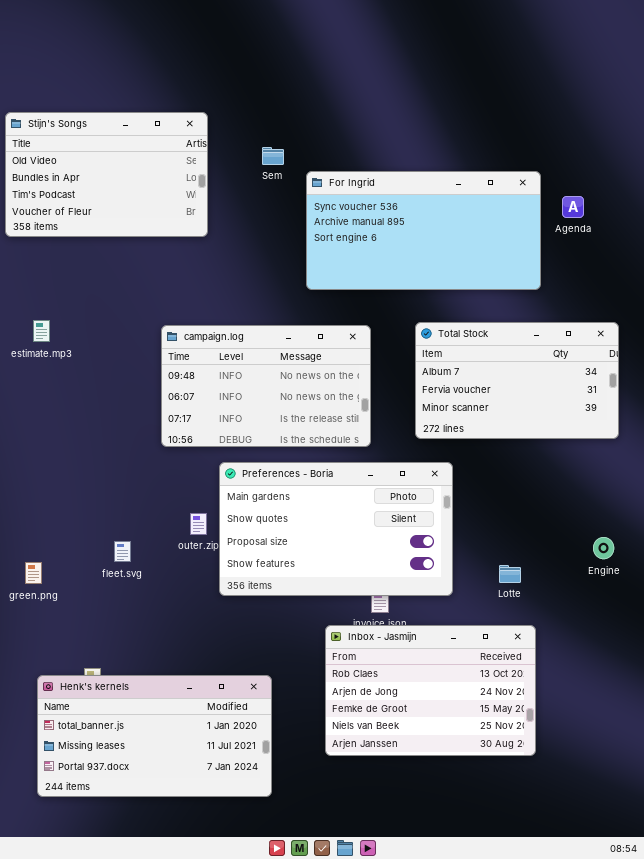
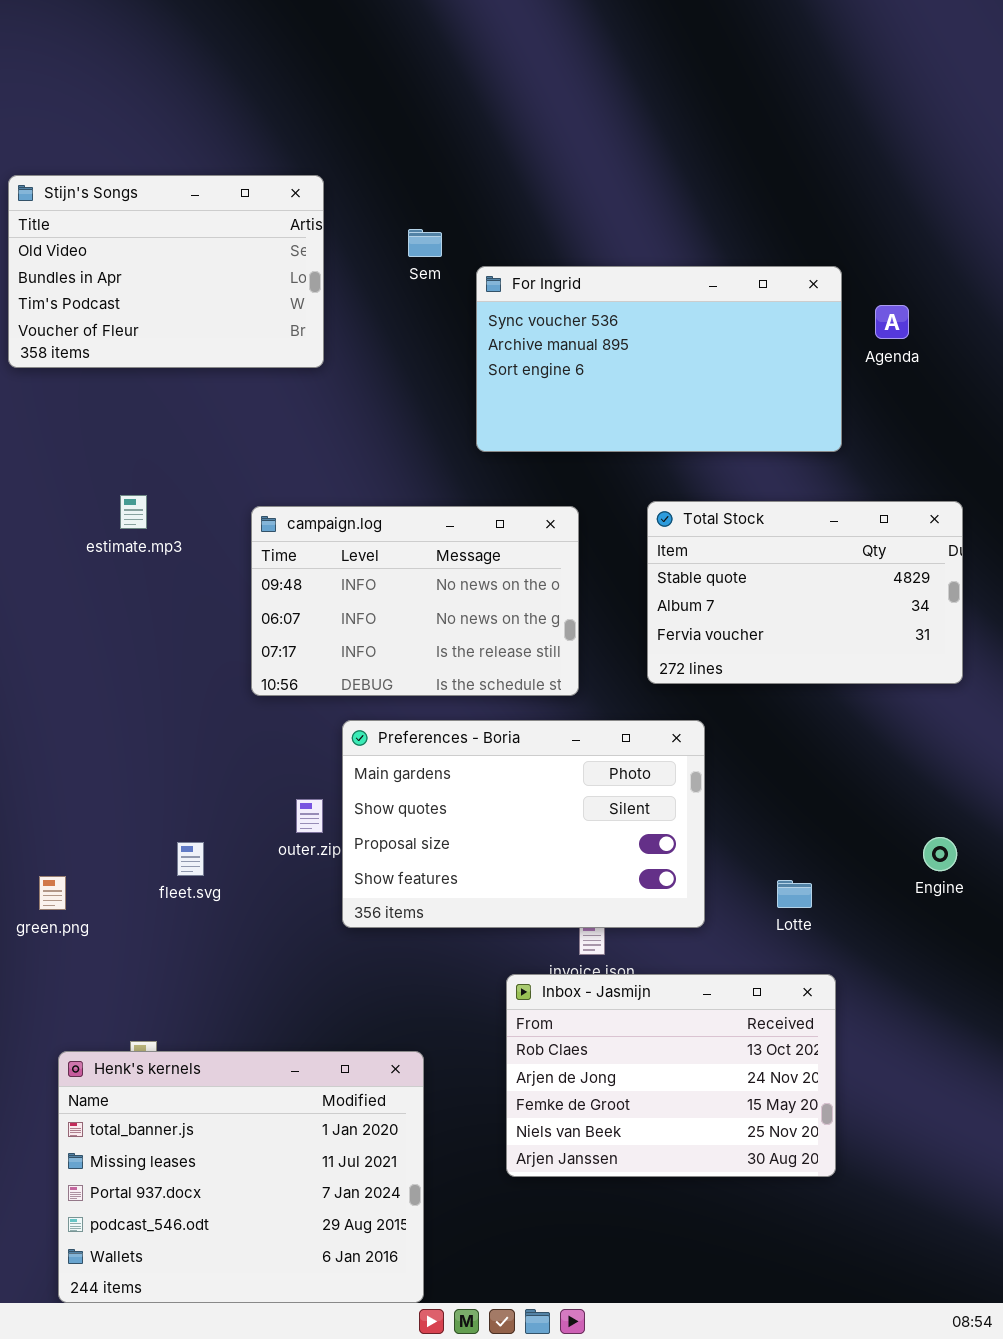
estimate.mp3: [33,320,50,342] -> [120,495,147,529], moved
Total Stock: [415,322,619,439] -> [647,501,963,684], scrolled up 1 row
Henk's kernels: [37,675,272,797] -> [58,1051,424,1303], resized

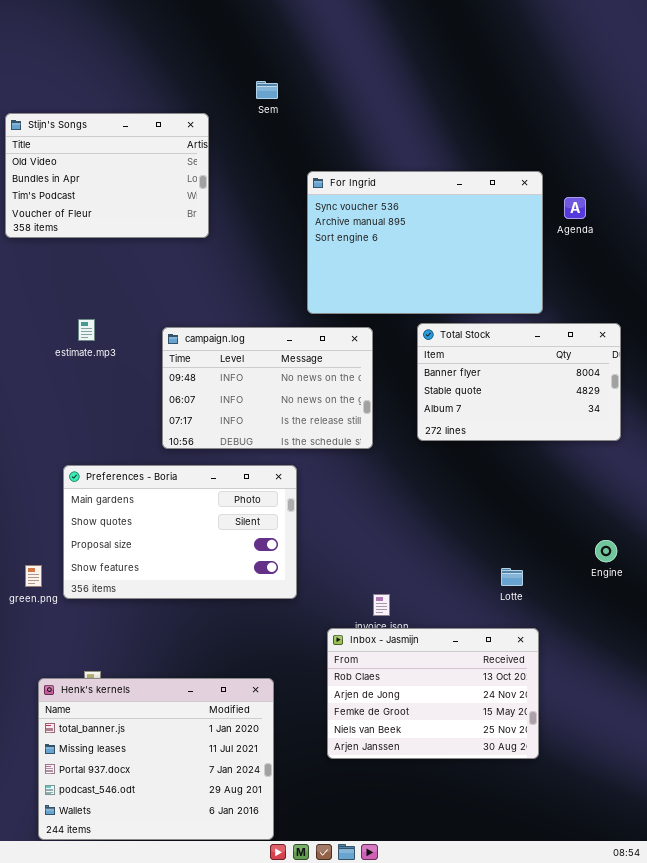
Sem: [408,229,442,257] -> [256,81,278,99], moved
For Ingrid: [476,266,842,452] -> [307,171,543,314], resized
Total Stock: [647,501,963,684] -> [417,323,621,441], scrolled up 1 row
Preferences - Boria: [342,720,705,928] -> [63,465,297,599], moved

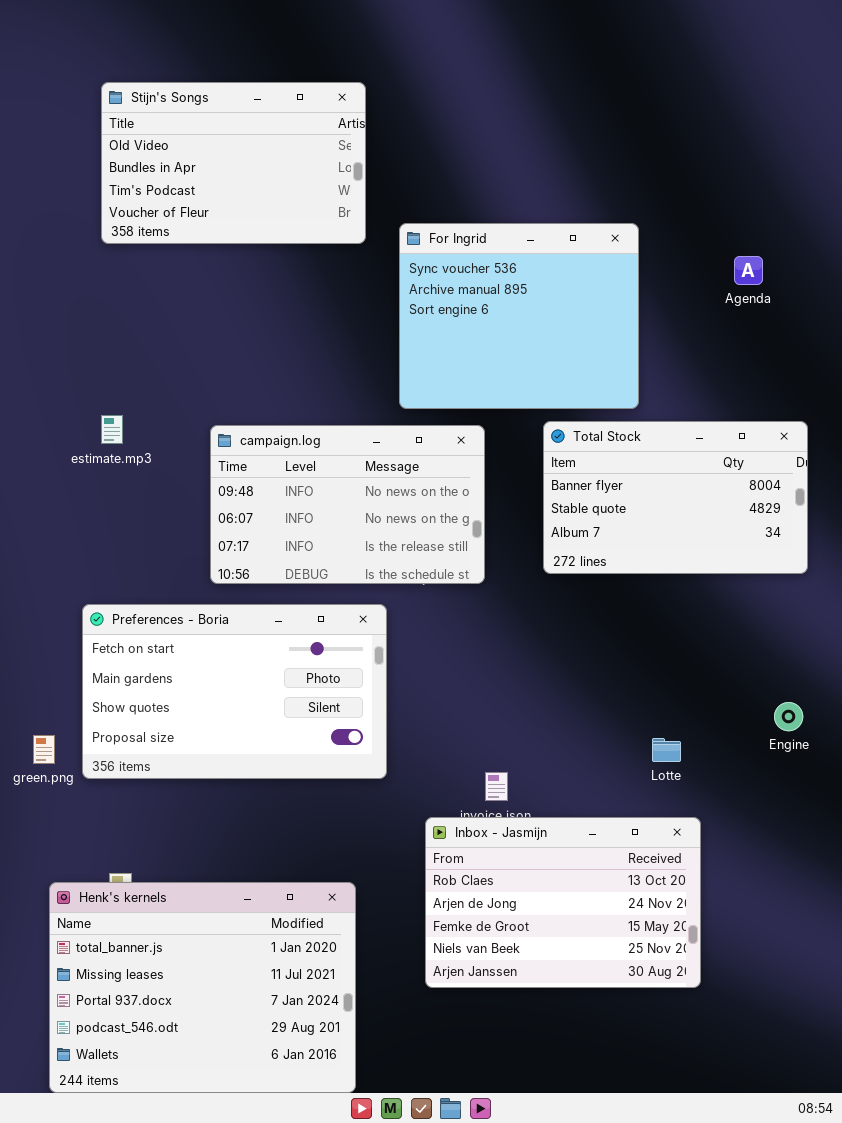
Stijn's Songs: [5,113,209,238] -> [101,82,366,244], moved
For Ingrid: [307,171,543,314] -> [399,223,639,409], resized
Preferences - Boria: [63,465,297,599] -> [82,604,387,779], scrolled up 1 row

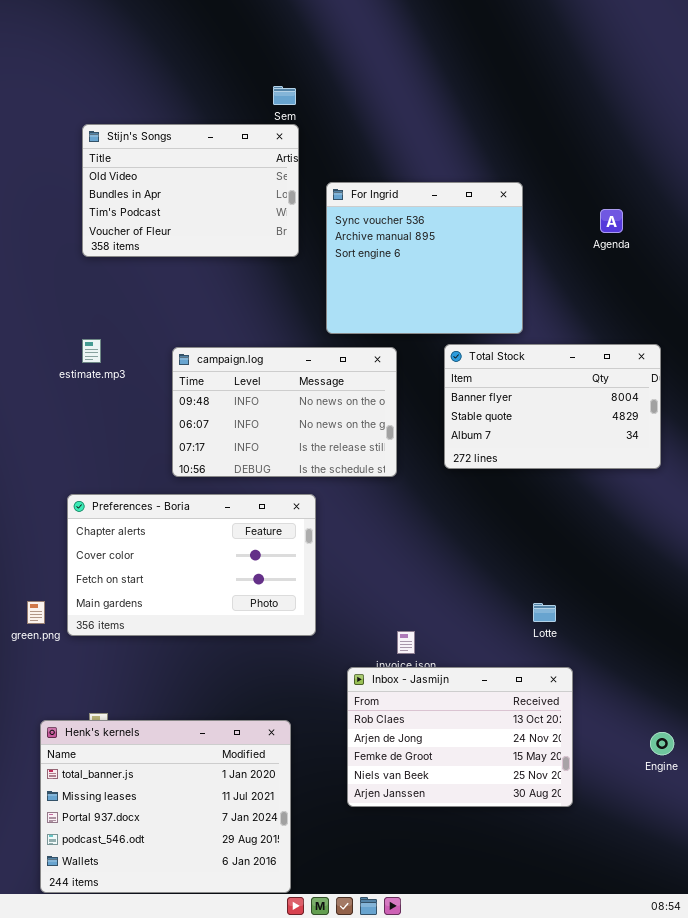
Stijn's Songs: [101,82,366,244] -> [82,124,299,257], moved
Preferences - Boria: [82,604,387,779] -> [67,494,316,636], scrolled up 2 rows
Engine: [774,702,803,731] -> [650,732,674,755], moved

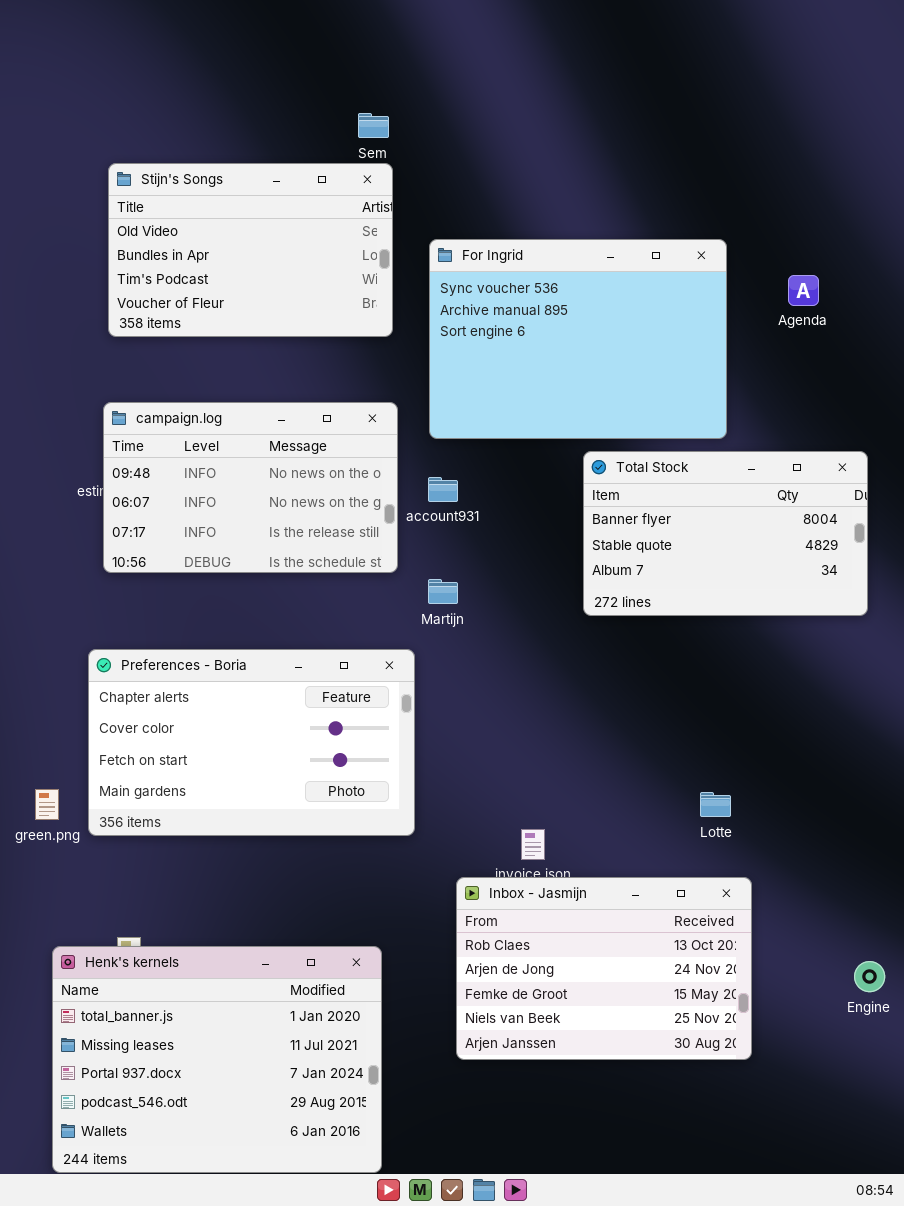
For Ingrid: [326,182,523,334] -> [429,239,727,439], resized
campaign.log: [172,347,397,477] -> [103,402,398,573], moved

